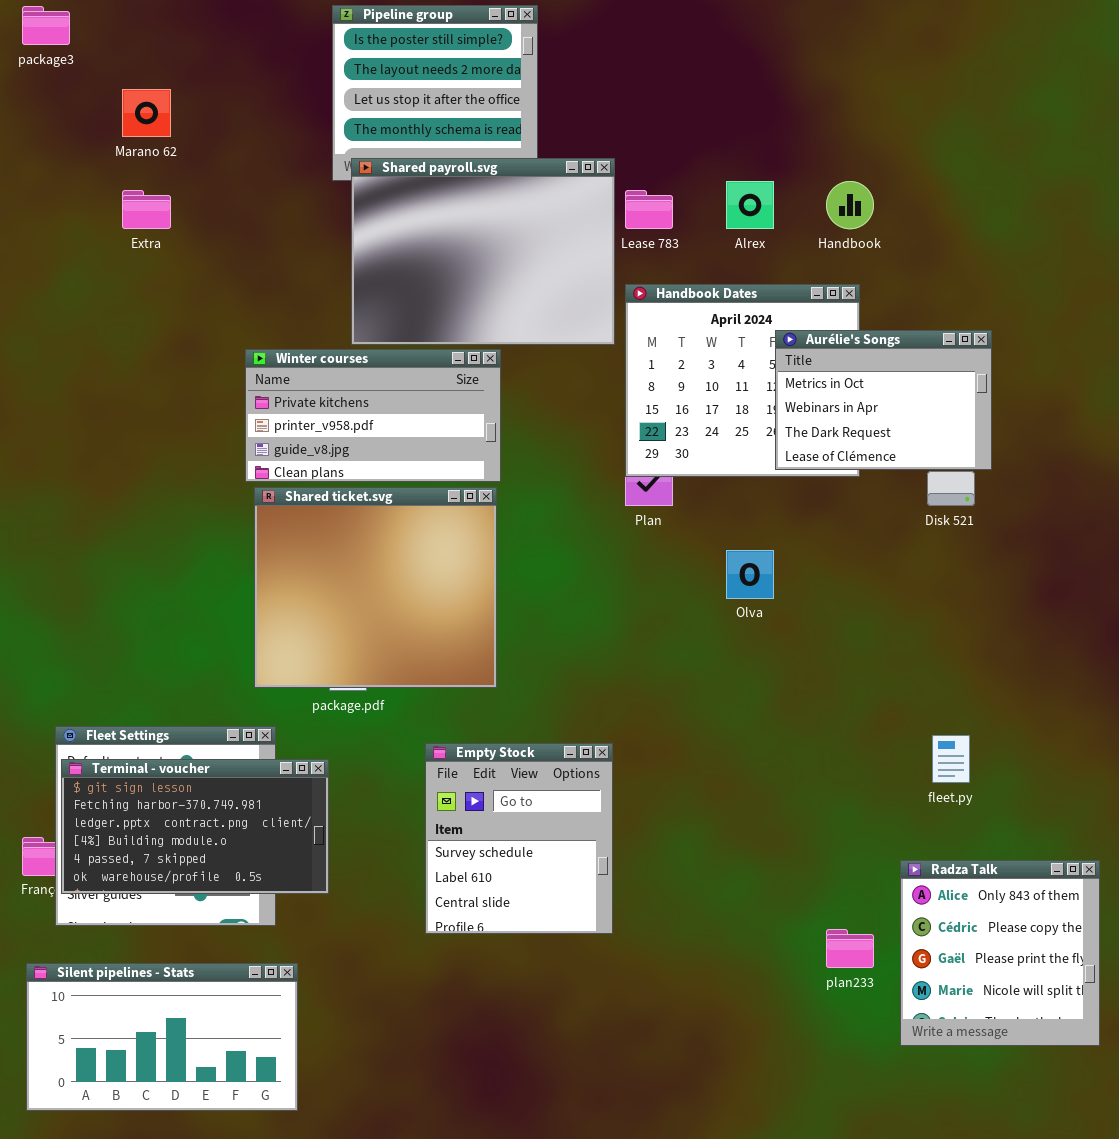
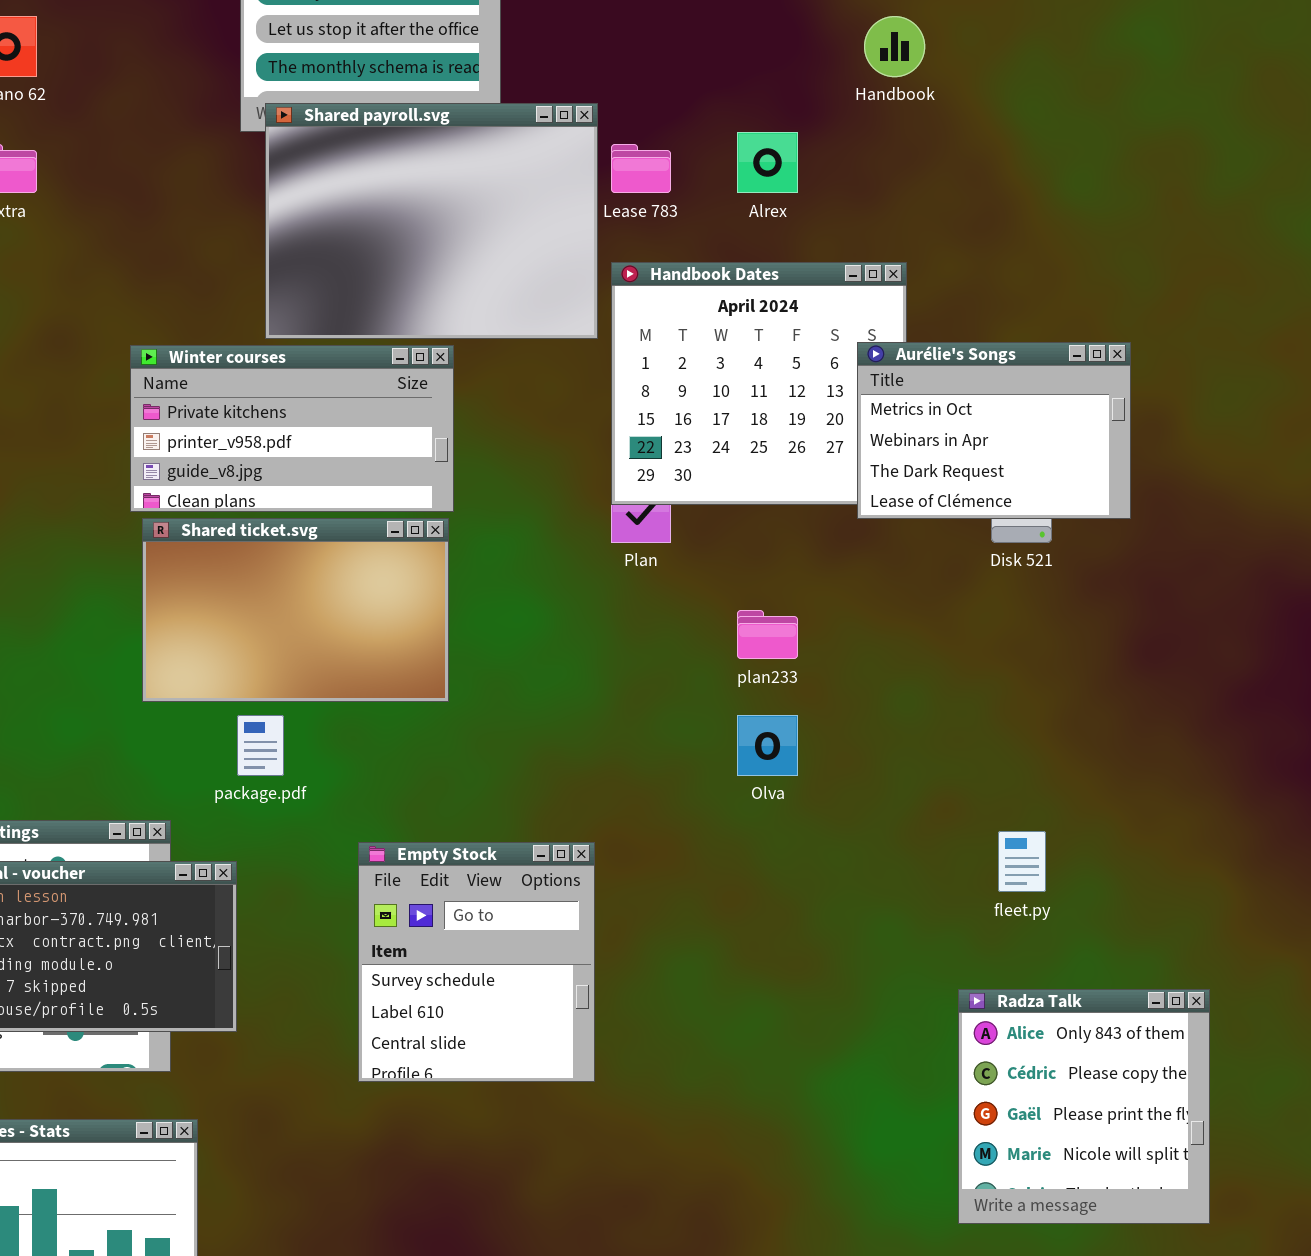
Handbook: [826,181,874,229] -> [864,16,925,77], moved
Aurélie's Songs: [775,330,992,470] -> [857,342,1131,519], moved
Shared ticket.svg: [254,487,497,688] -> [142,518,449,702], resized
Olva: [726,550,774,599] -> [737,715,798,776], moved
plan233: [826,929,874,968] -> [737,610,798,659], moved

